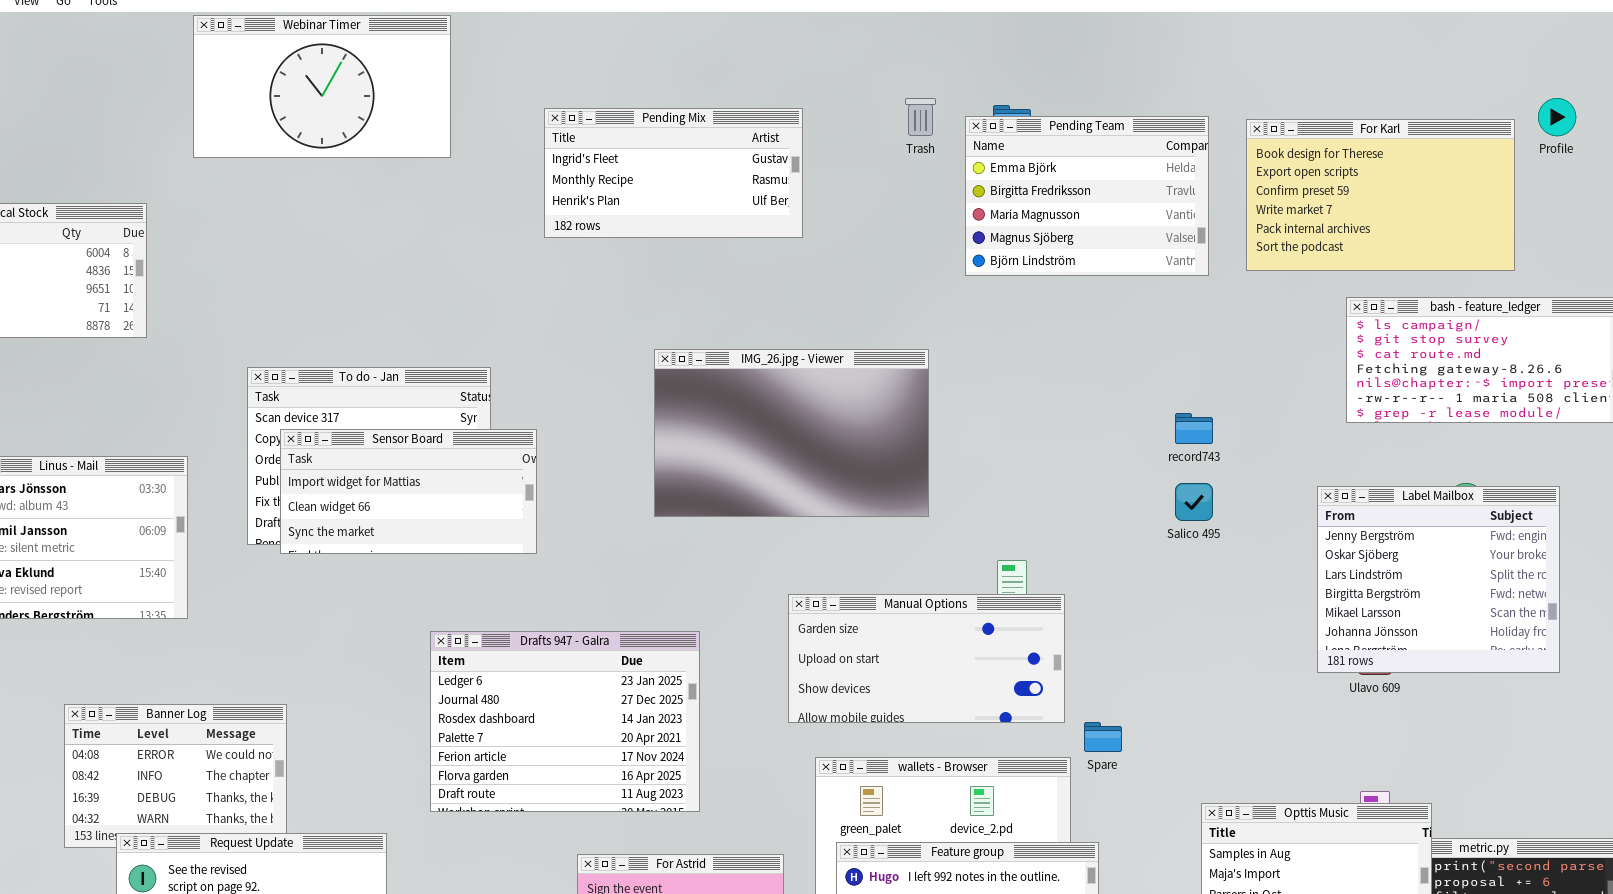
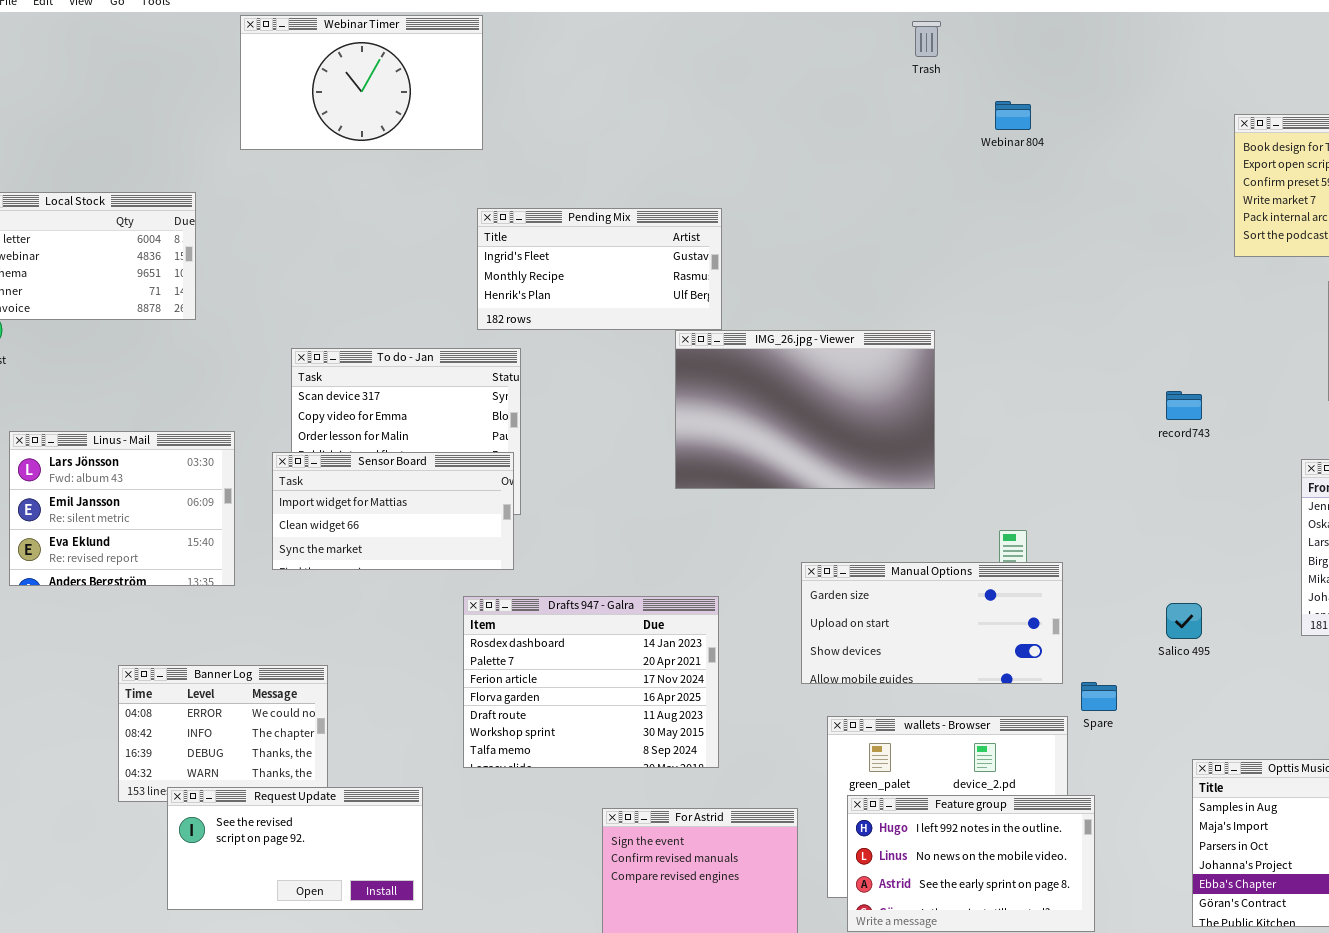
Trash: [905,98,936,136] -> [912,21,941,57], moved
Pending Mix: [544,108,803,238] -> [477,208,722,330], moved
Pending Team: [965,116,1209,276] -> none, closed
Sensor Board: [280,429,537,554] -> [272,452,514,570], moved
Salico 495: [1175,483,1213,521] -> [1166,603,1202,639], moved
Drafts 947 - Galra: [430,631,700,812] -> [463,596,719,768], scrolled down 2 rows

